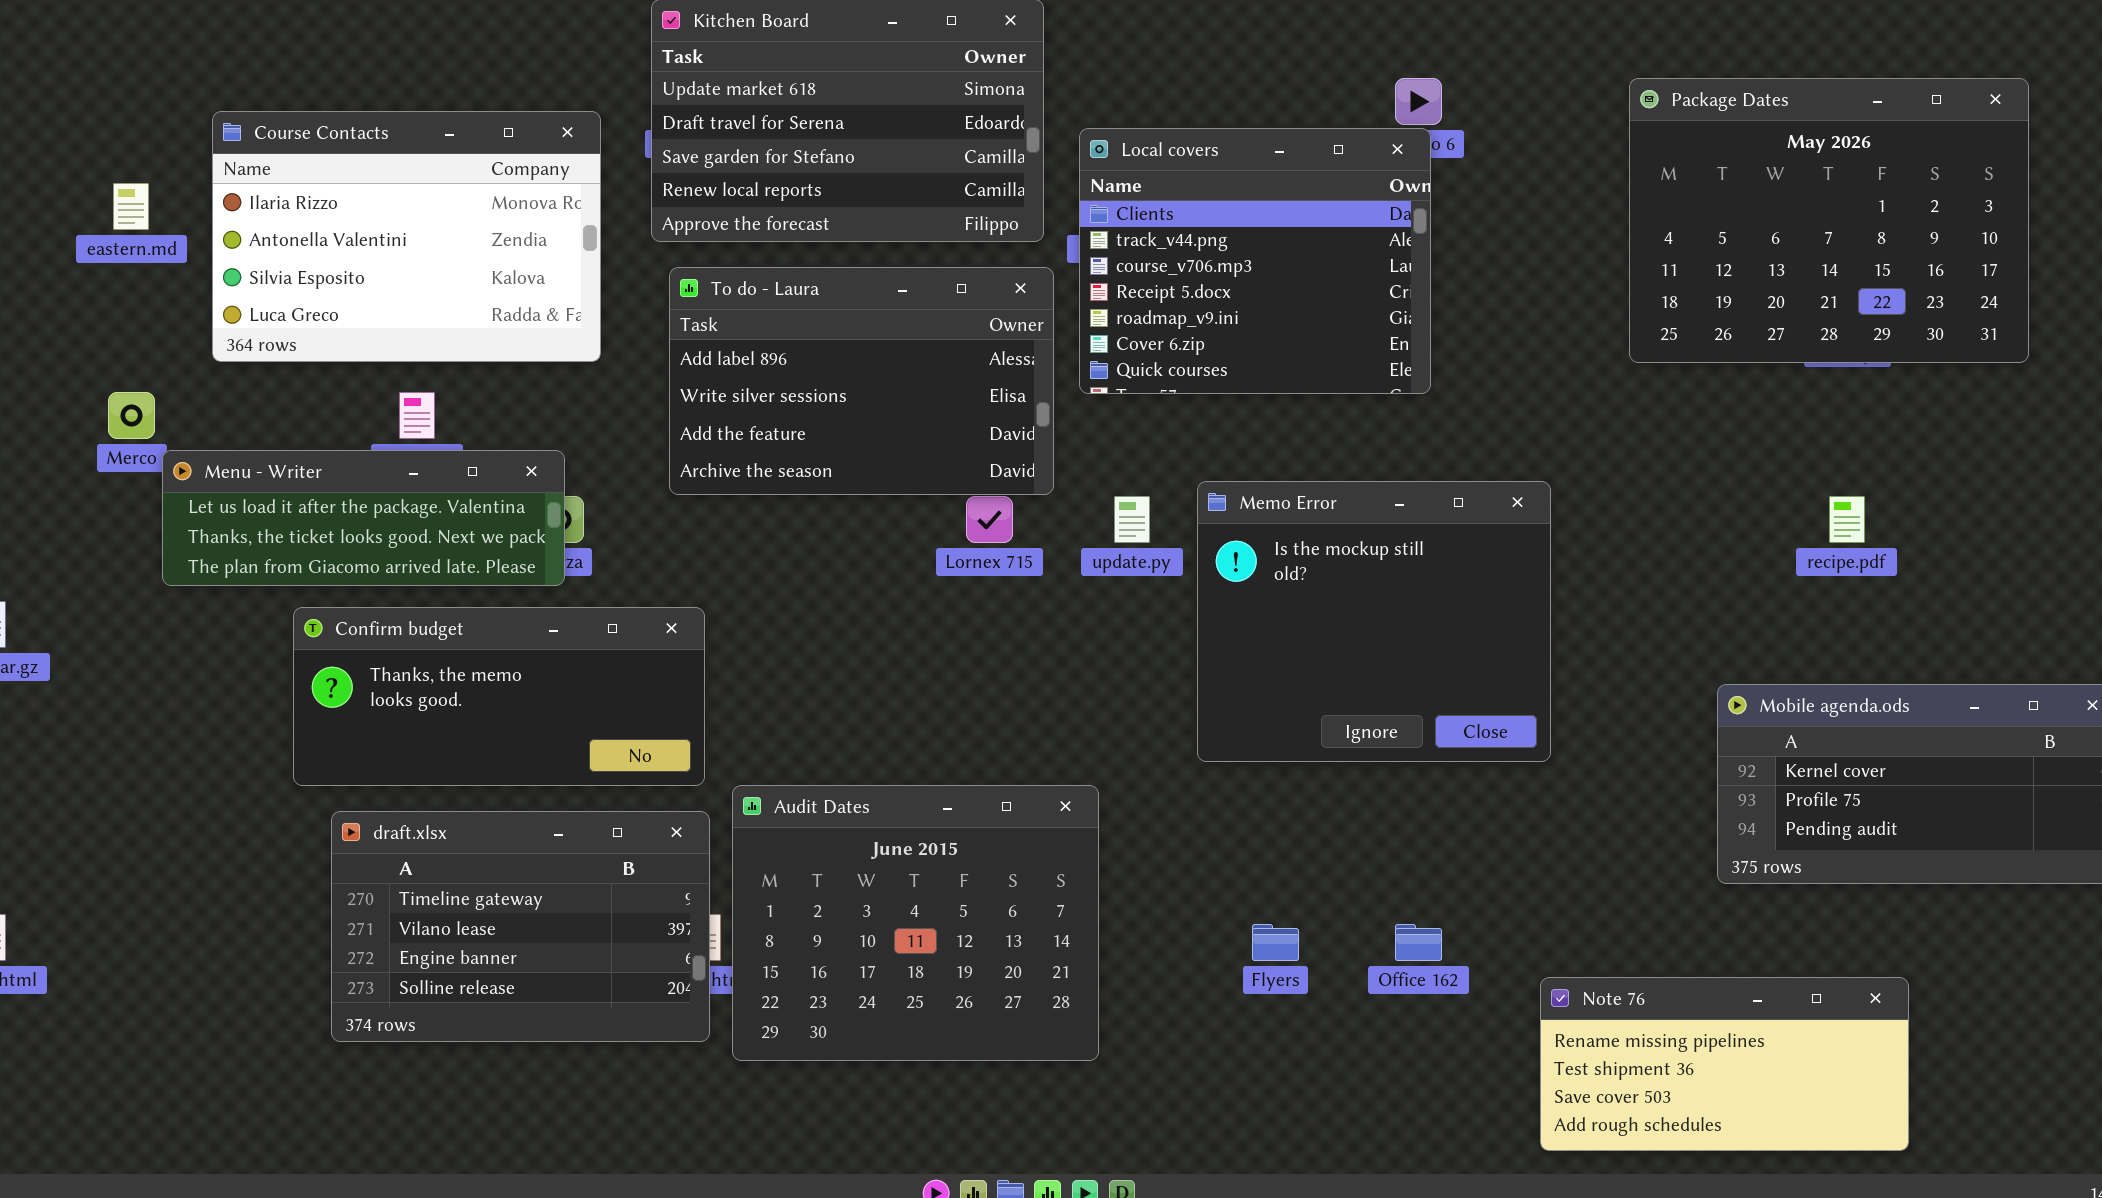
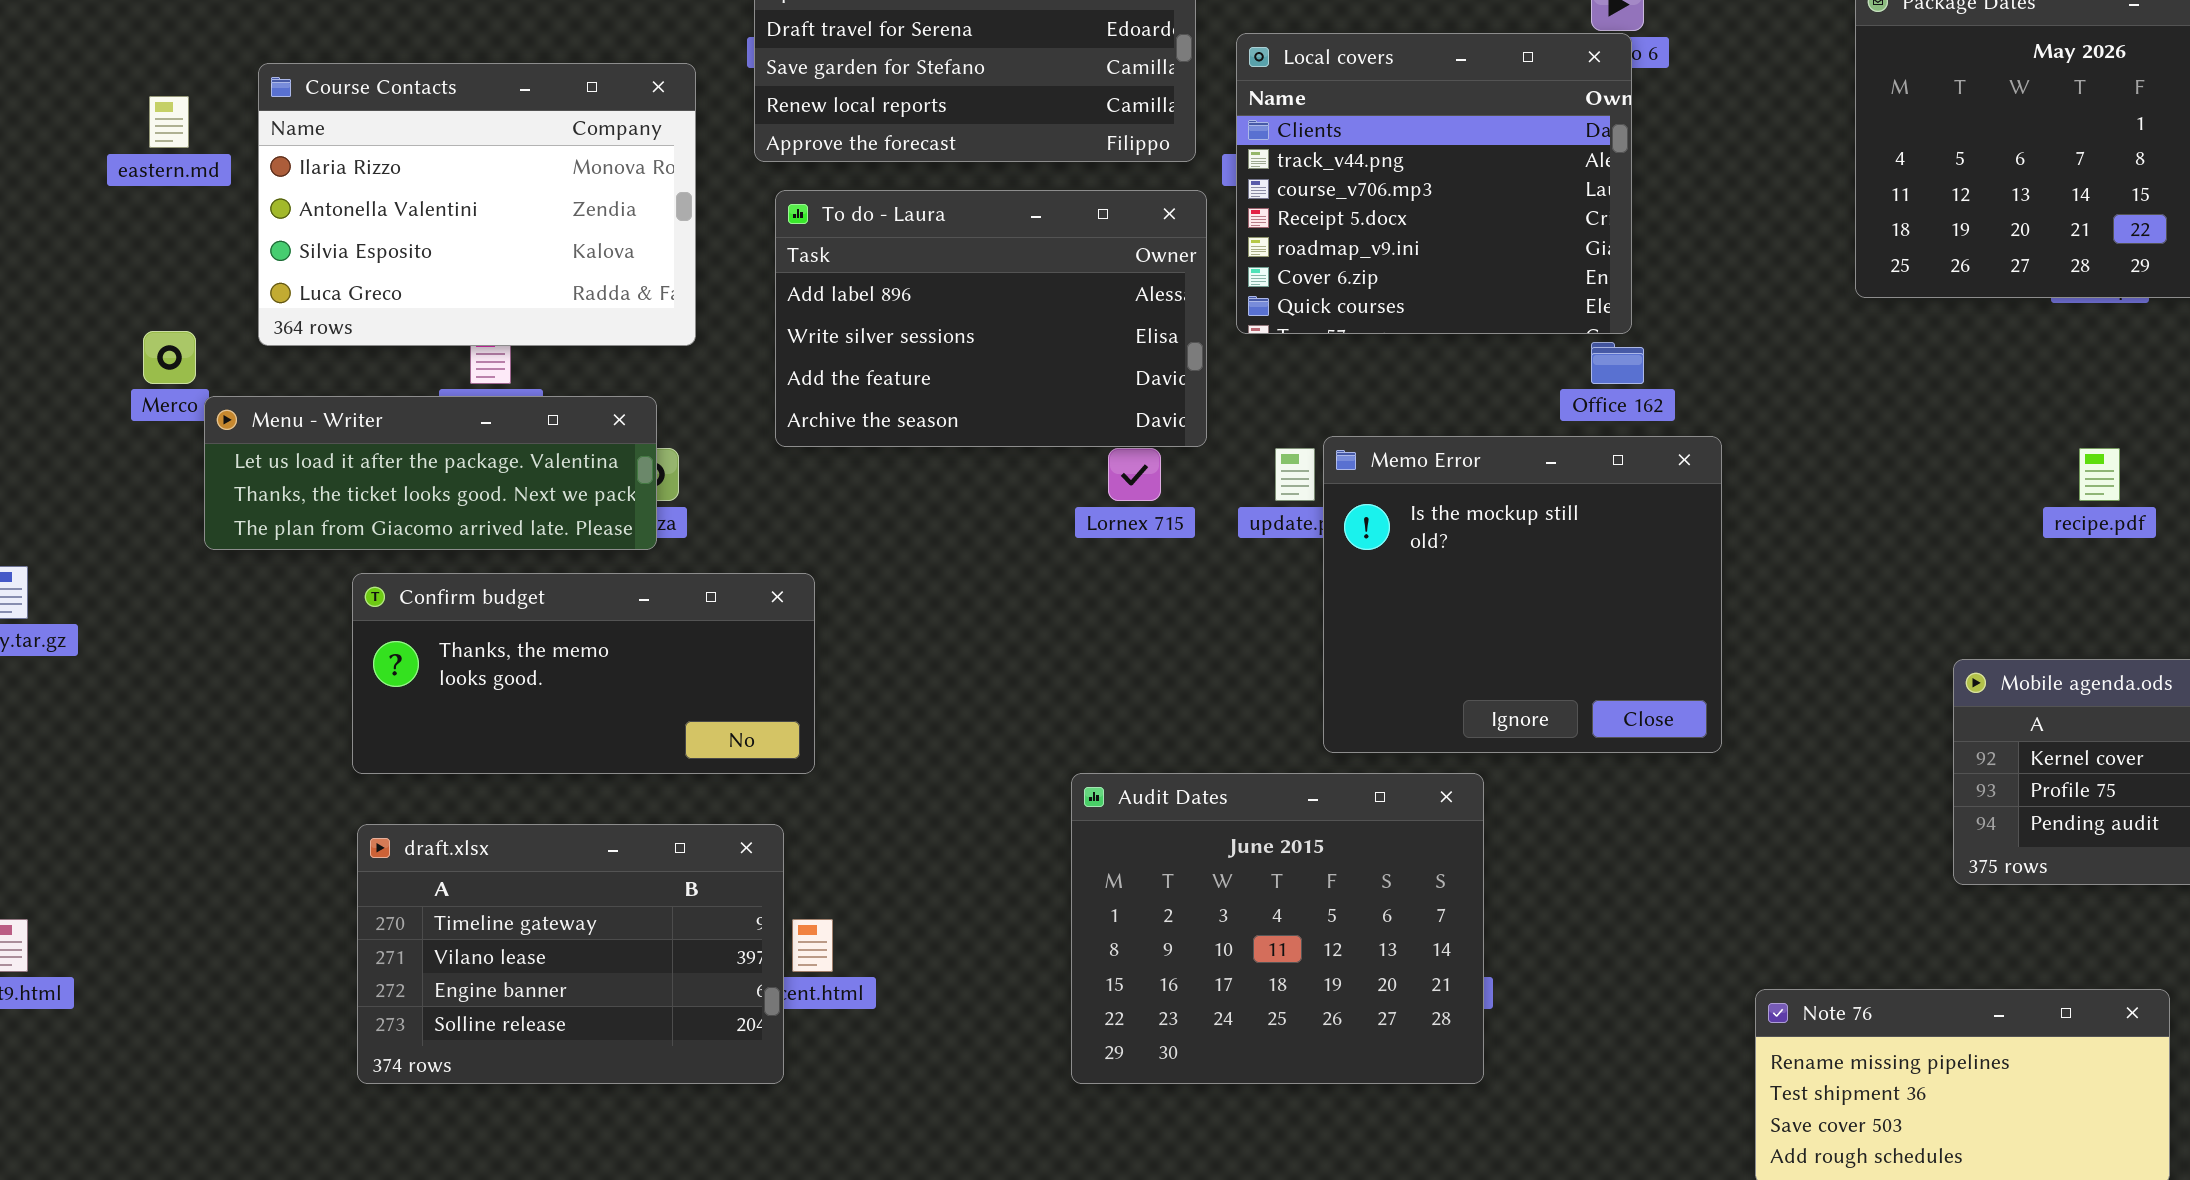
Course Contacts: [212,111,601,362] -> [258,63,696,346], moved
Memo Error: [1197,481,1551,762] -> [1323,436,1722,753], moved
Audit Dates: [732,785,1099,1061] -> [1071,773,1484,1084], moved
draft.xlsx: [331,811,710,1042] -> [357,824,784,1084], moved
Office 162: [1395,924,1442,961] -> [1591,342,1644,384], moved

